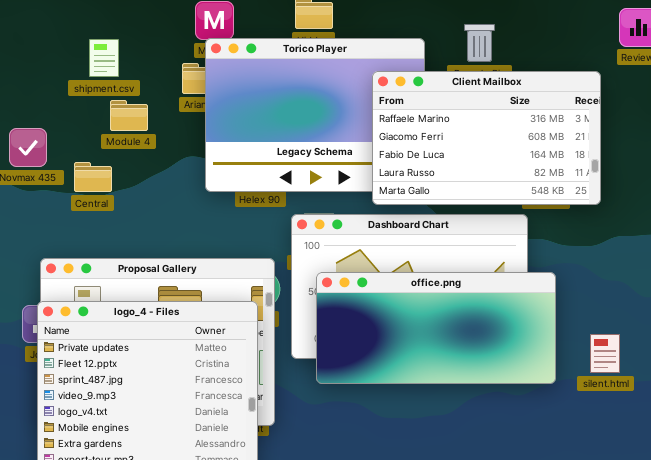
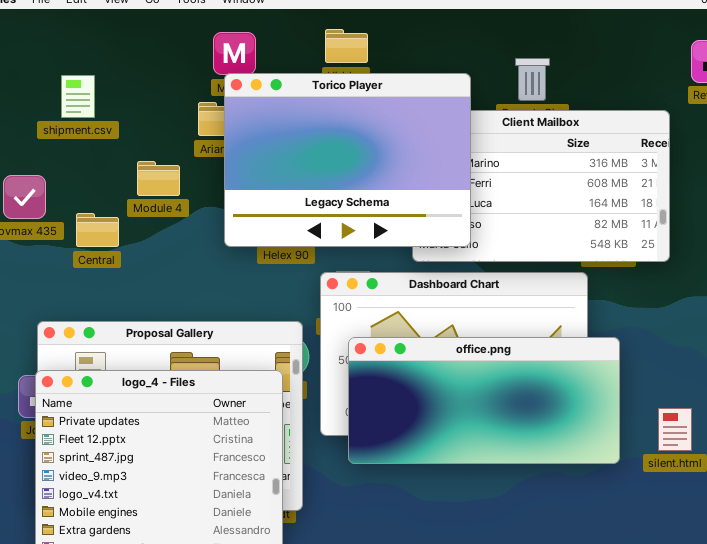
Torico Player: [205,38,425,192] -> [224,73,471,247], raised
shipment.csv: [89,39,119,77] -> [61,75,95,118], moved
Module 4: [110,100,148,131] -> [137,161,180,196], moved

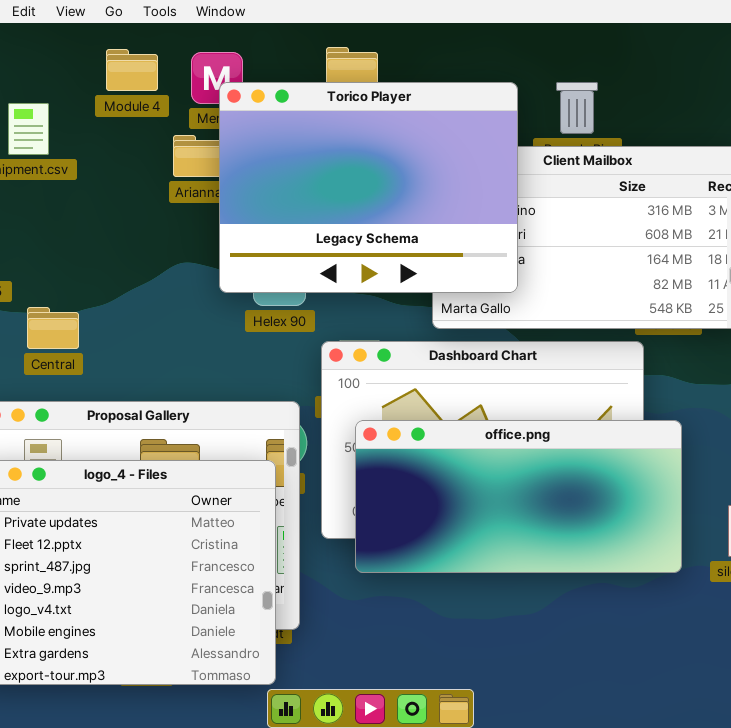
Torico Player: [224,73,471,247] -> [219,82,518,293], moved
Module 4: [137,161,180,196] -> [106,49,158,91], moved
Central: [76,213,119,247] -> [27,307,79,349], moved

